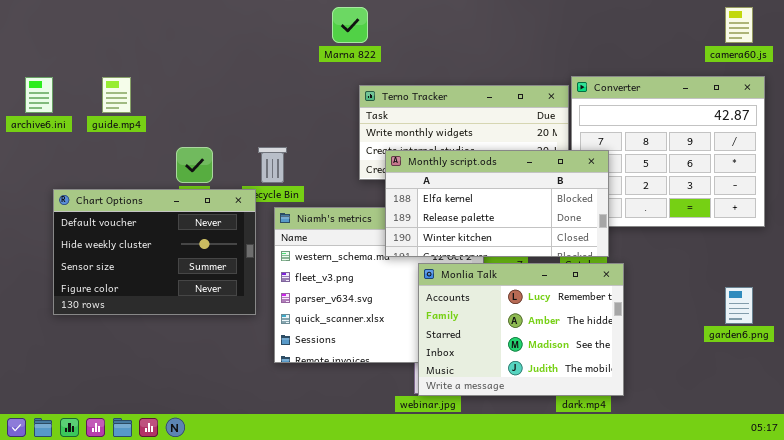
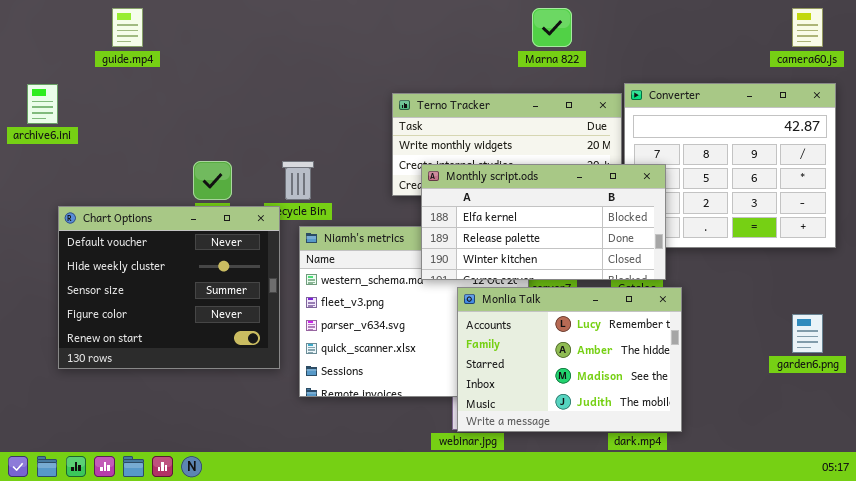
Marna 822: [332,7,368,43] -> [532,8,572,47], moved
guide.mp4: [102,77,131,113] -> [112,8,143,47], moved
Chart Options: [53,189,256,315] -> [58,206,280,369], resized

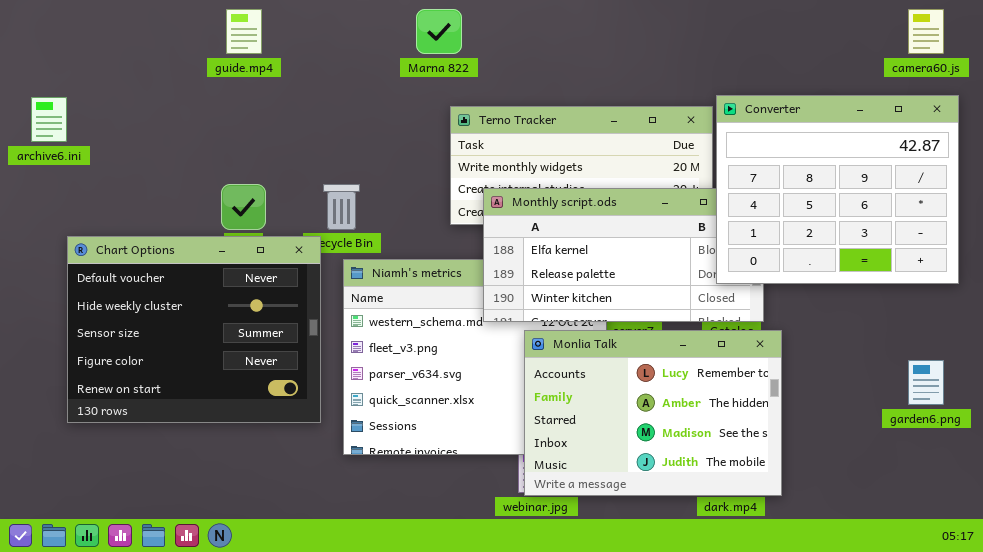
guide.mp4: [112,8,143,47] -> [226,9,262,54], moved
Marna 822: [532,8,572,47] -> [416,9,462,54], moved
Converter: [624,83,836,248] -> [716,95,959,284], raised

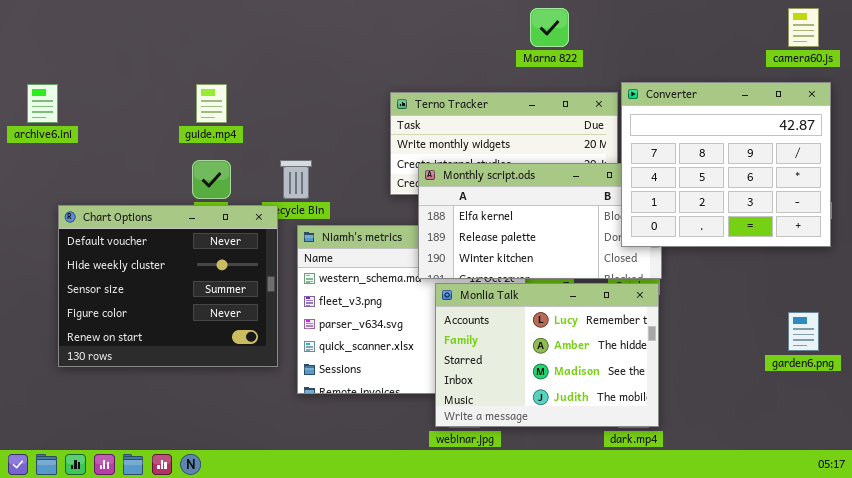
guide.mp4: [226,9,262,54] -> [196,84,227,123], moved
Marna 822: [416,9,462,54] -> [530,8,569,47], moved
Monlia Talk: [524,330,782,496] -> [435,283,659,427], moved

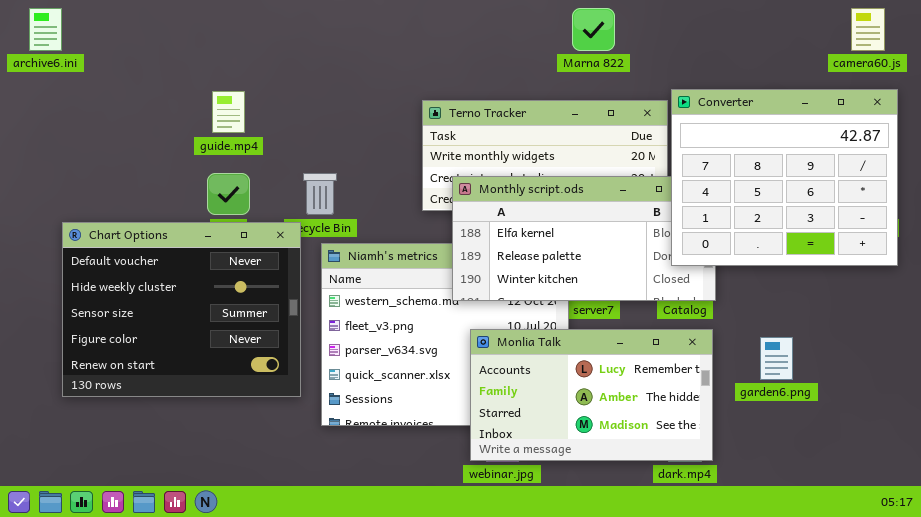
archive6.ini: [27,84,58,123] -> [29,8,62,51], moved
Monlia Talk: [435,283,659,427] -> [470,329,713,461], resized
garden6.png: [788,312,819,351] -> [760,337,793,380], moved

